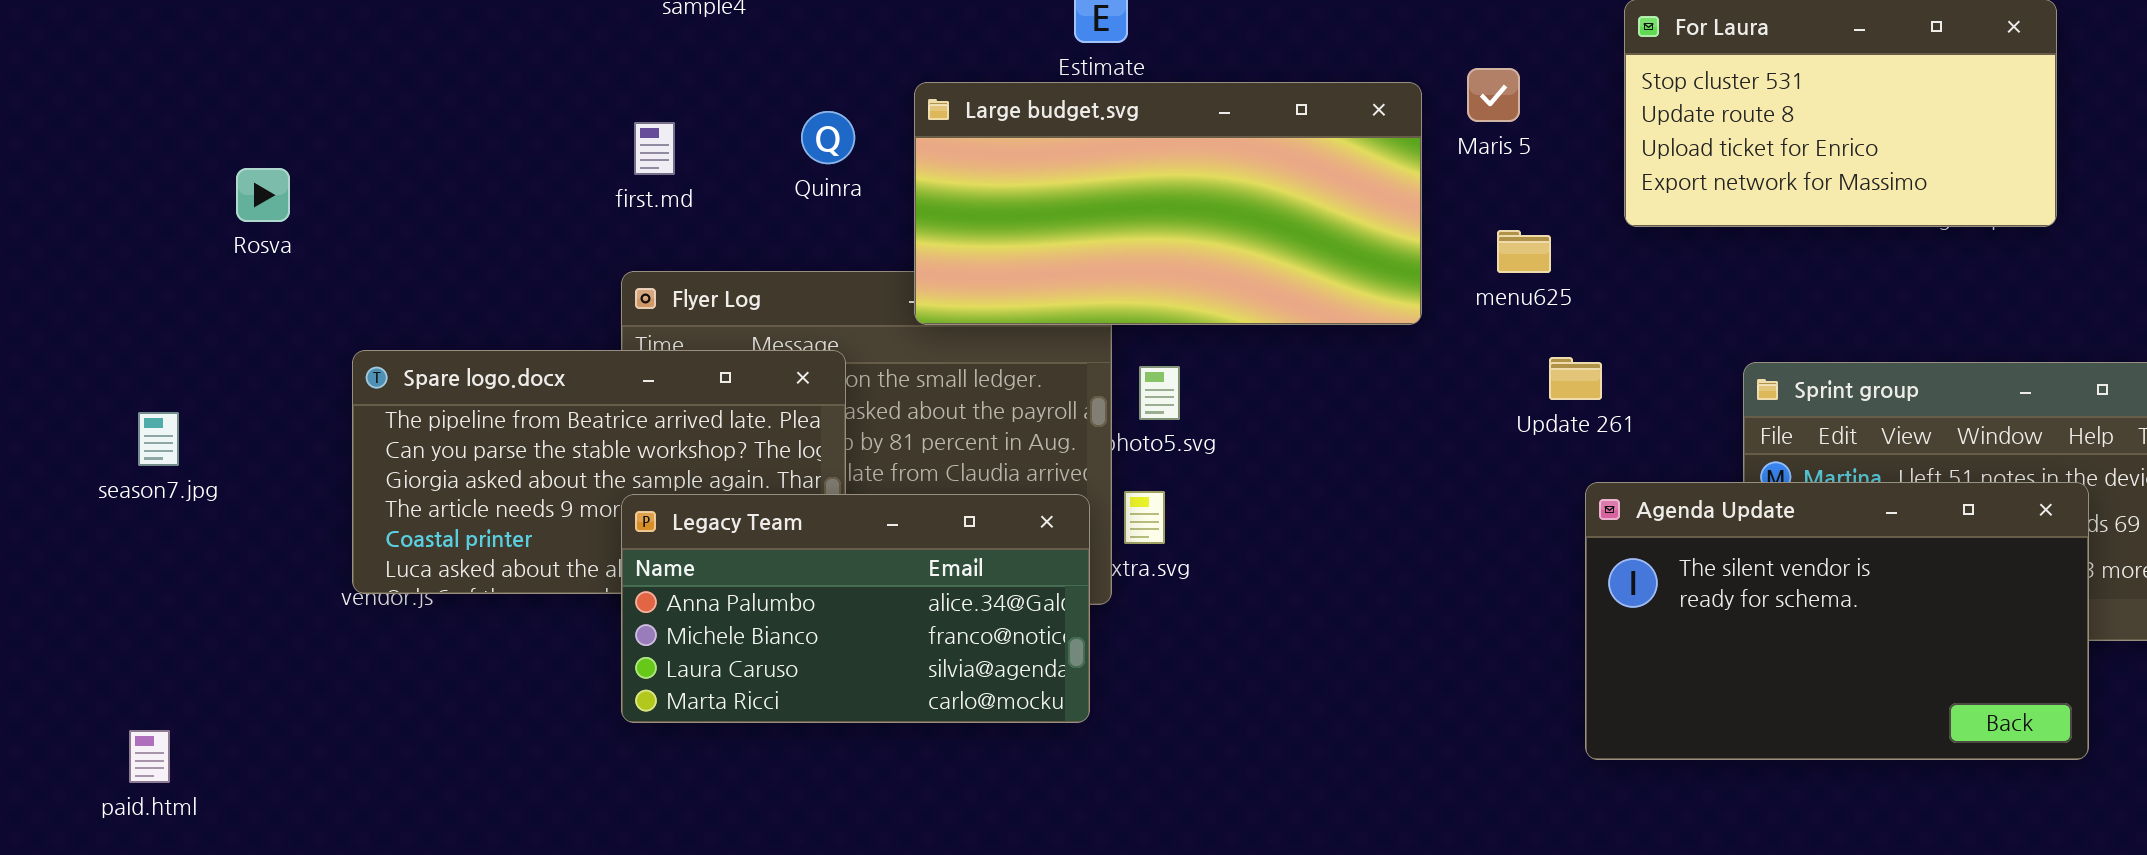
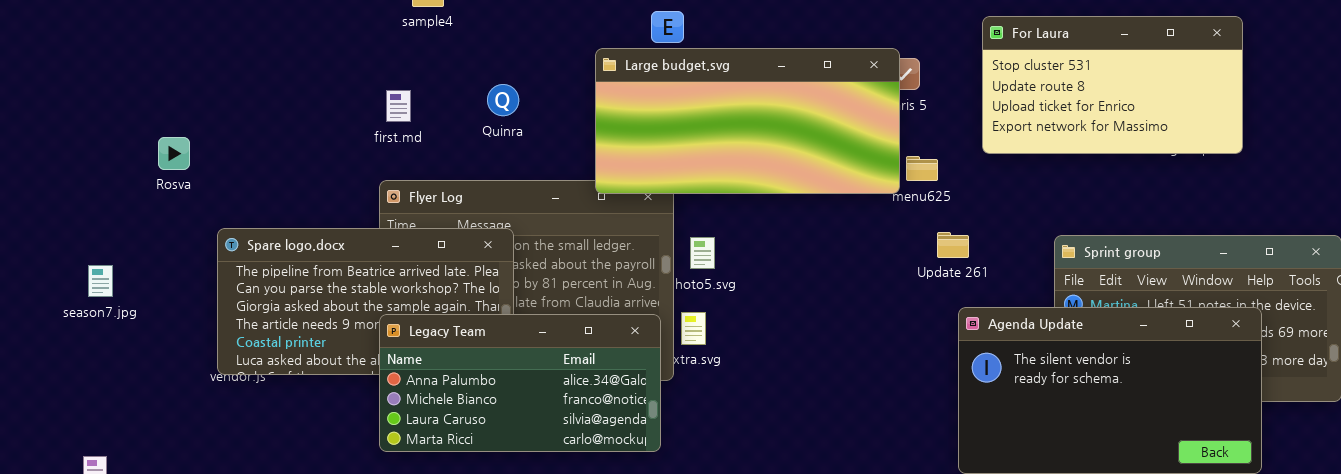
Large budget.svg: [914,82,1422,325] -> [595,48,900,194], moved
Rosva: [236,168,290,222] -> [158,137,190,170], moved

